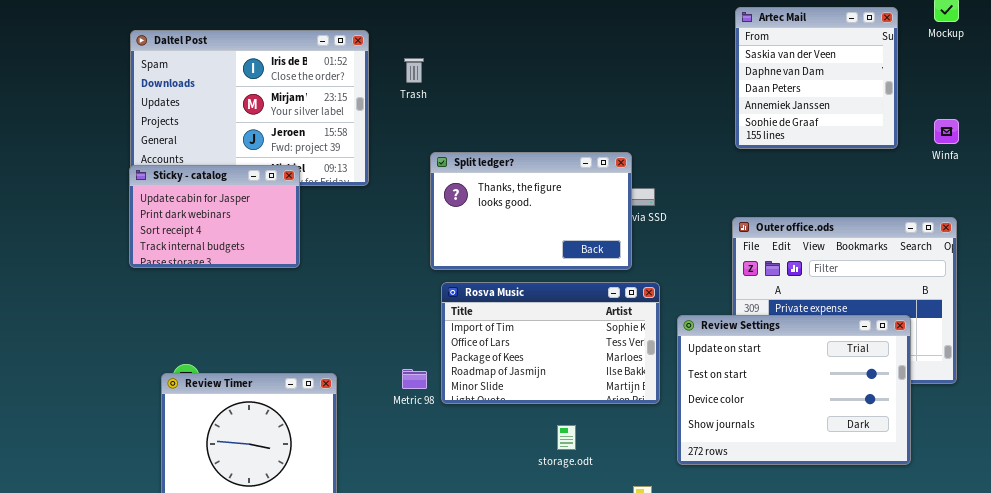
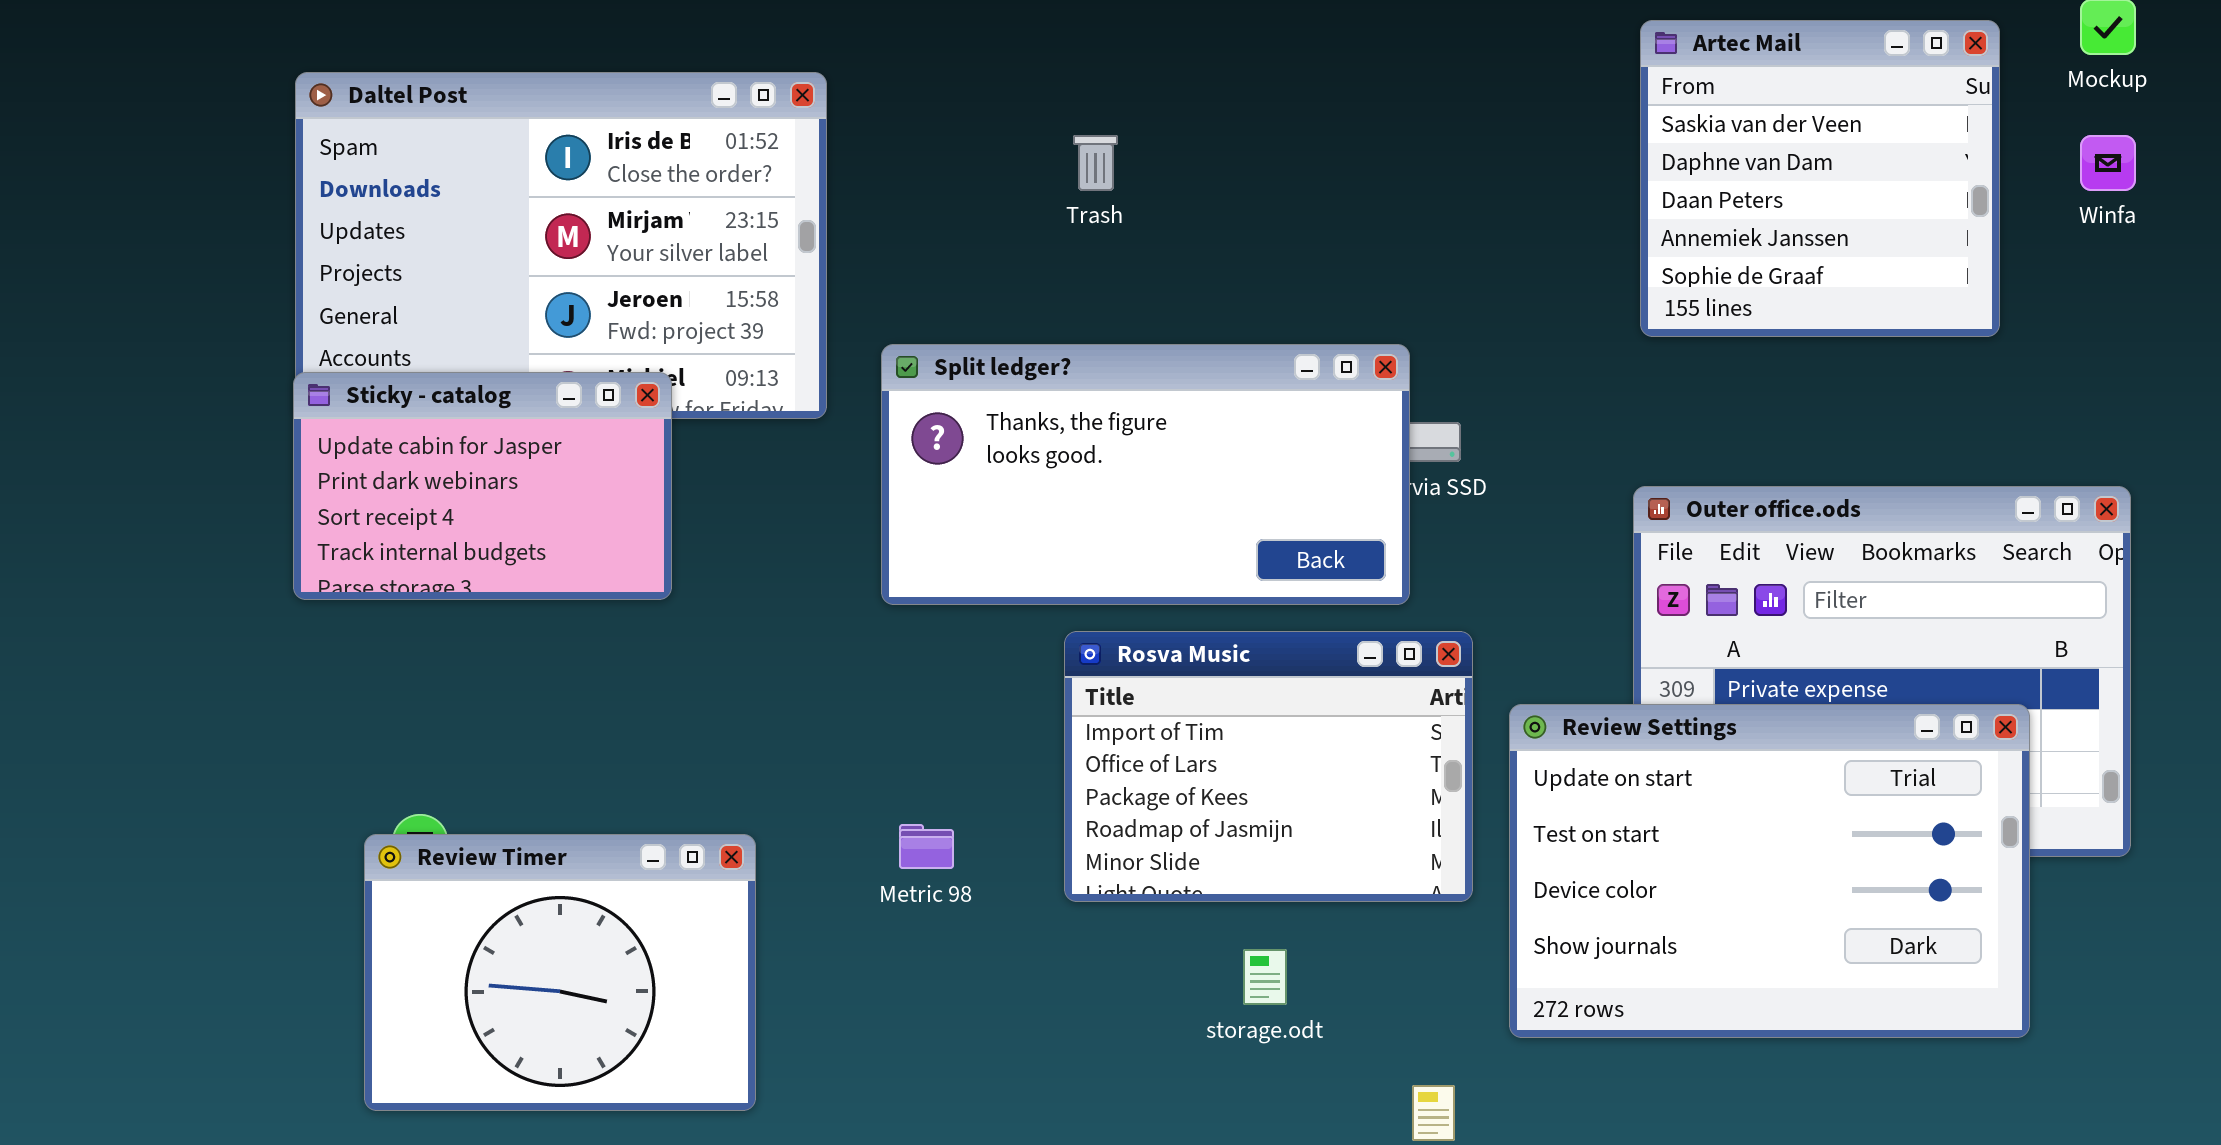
Trash: [404,58,424,83] -> [1073,135,1118,191], moved
Winfa: [934,119,959,144] -> [2080,135,2136,191], moved
Split ledger?: [430,152,632,270] -> [881,344,1410,605], resized
Rosva Music: [441,282,660,404] -> [1064,631,1473,902], resized

